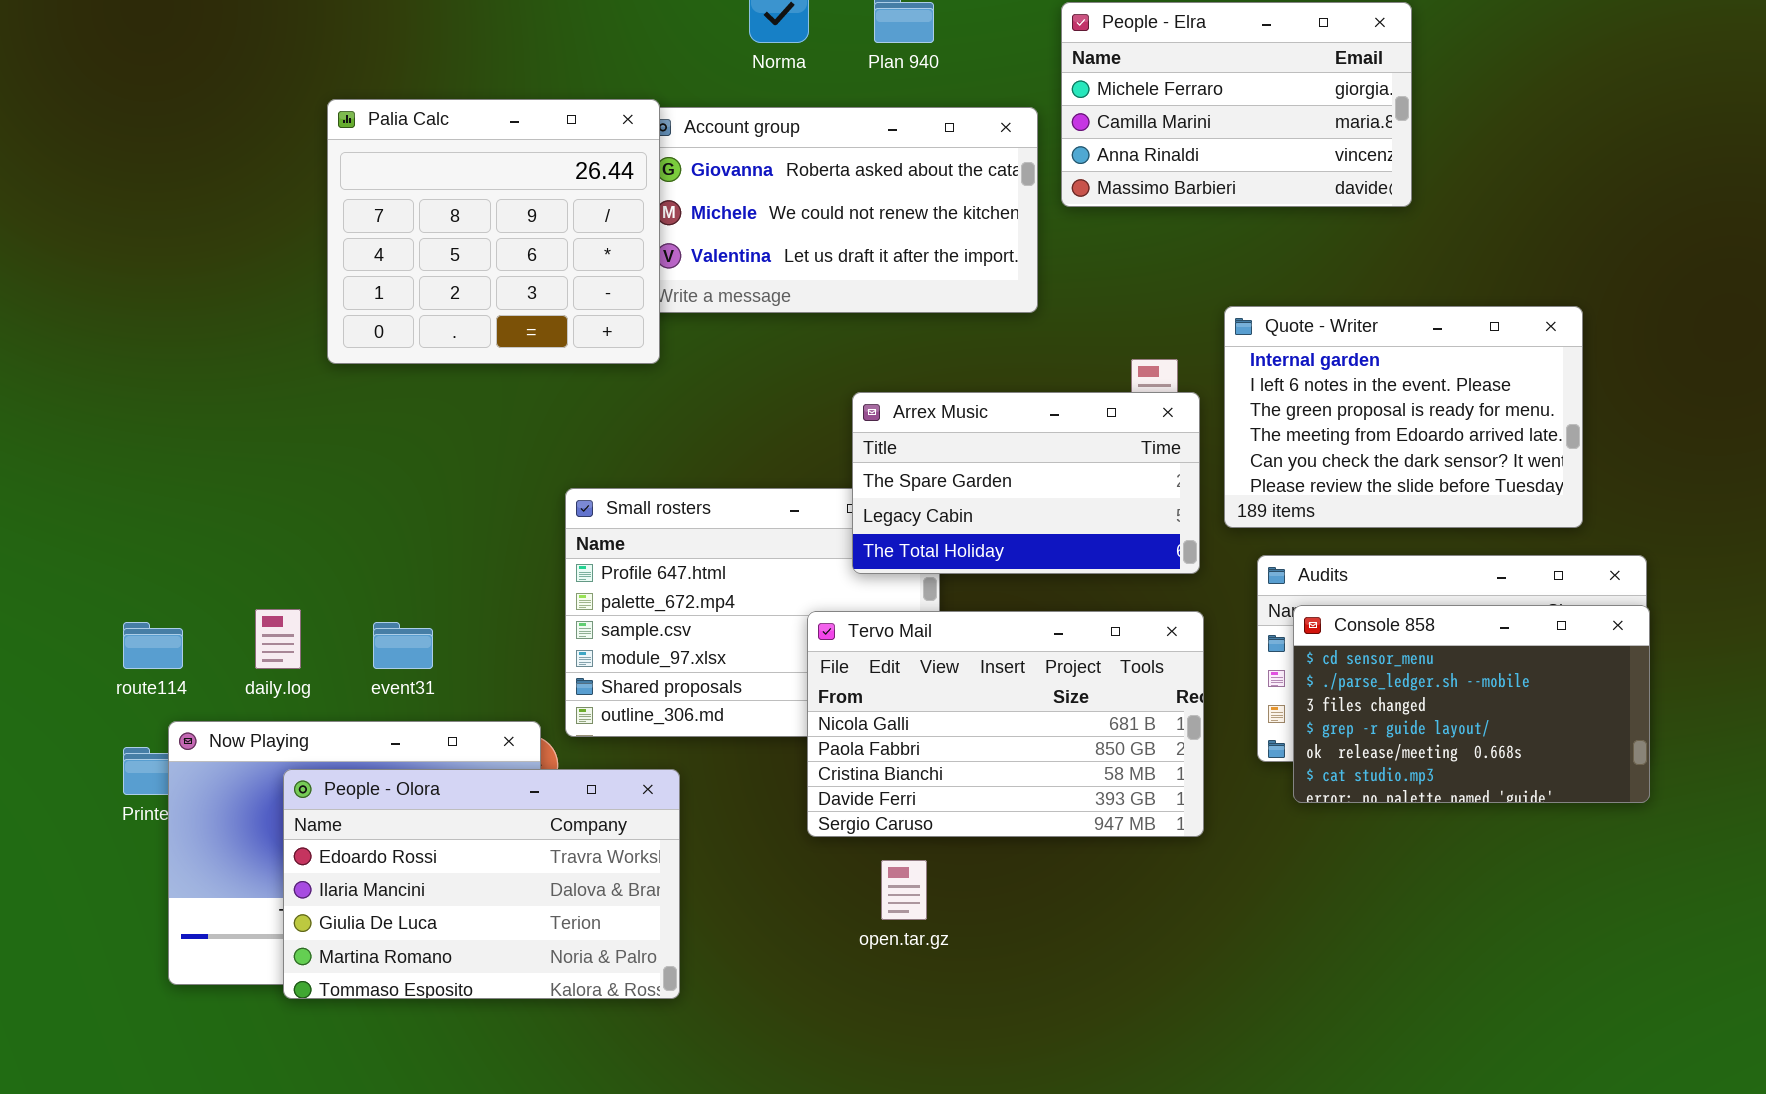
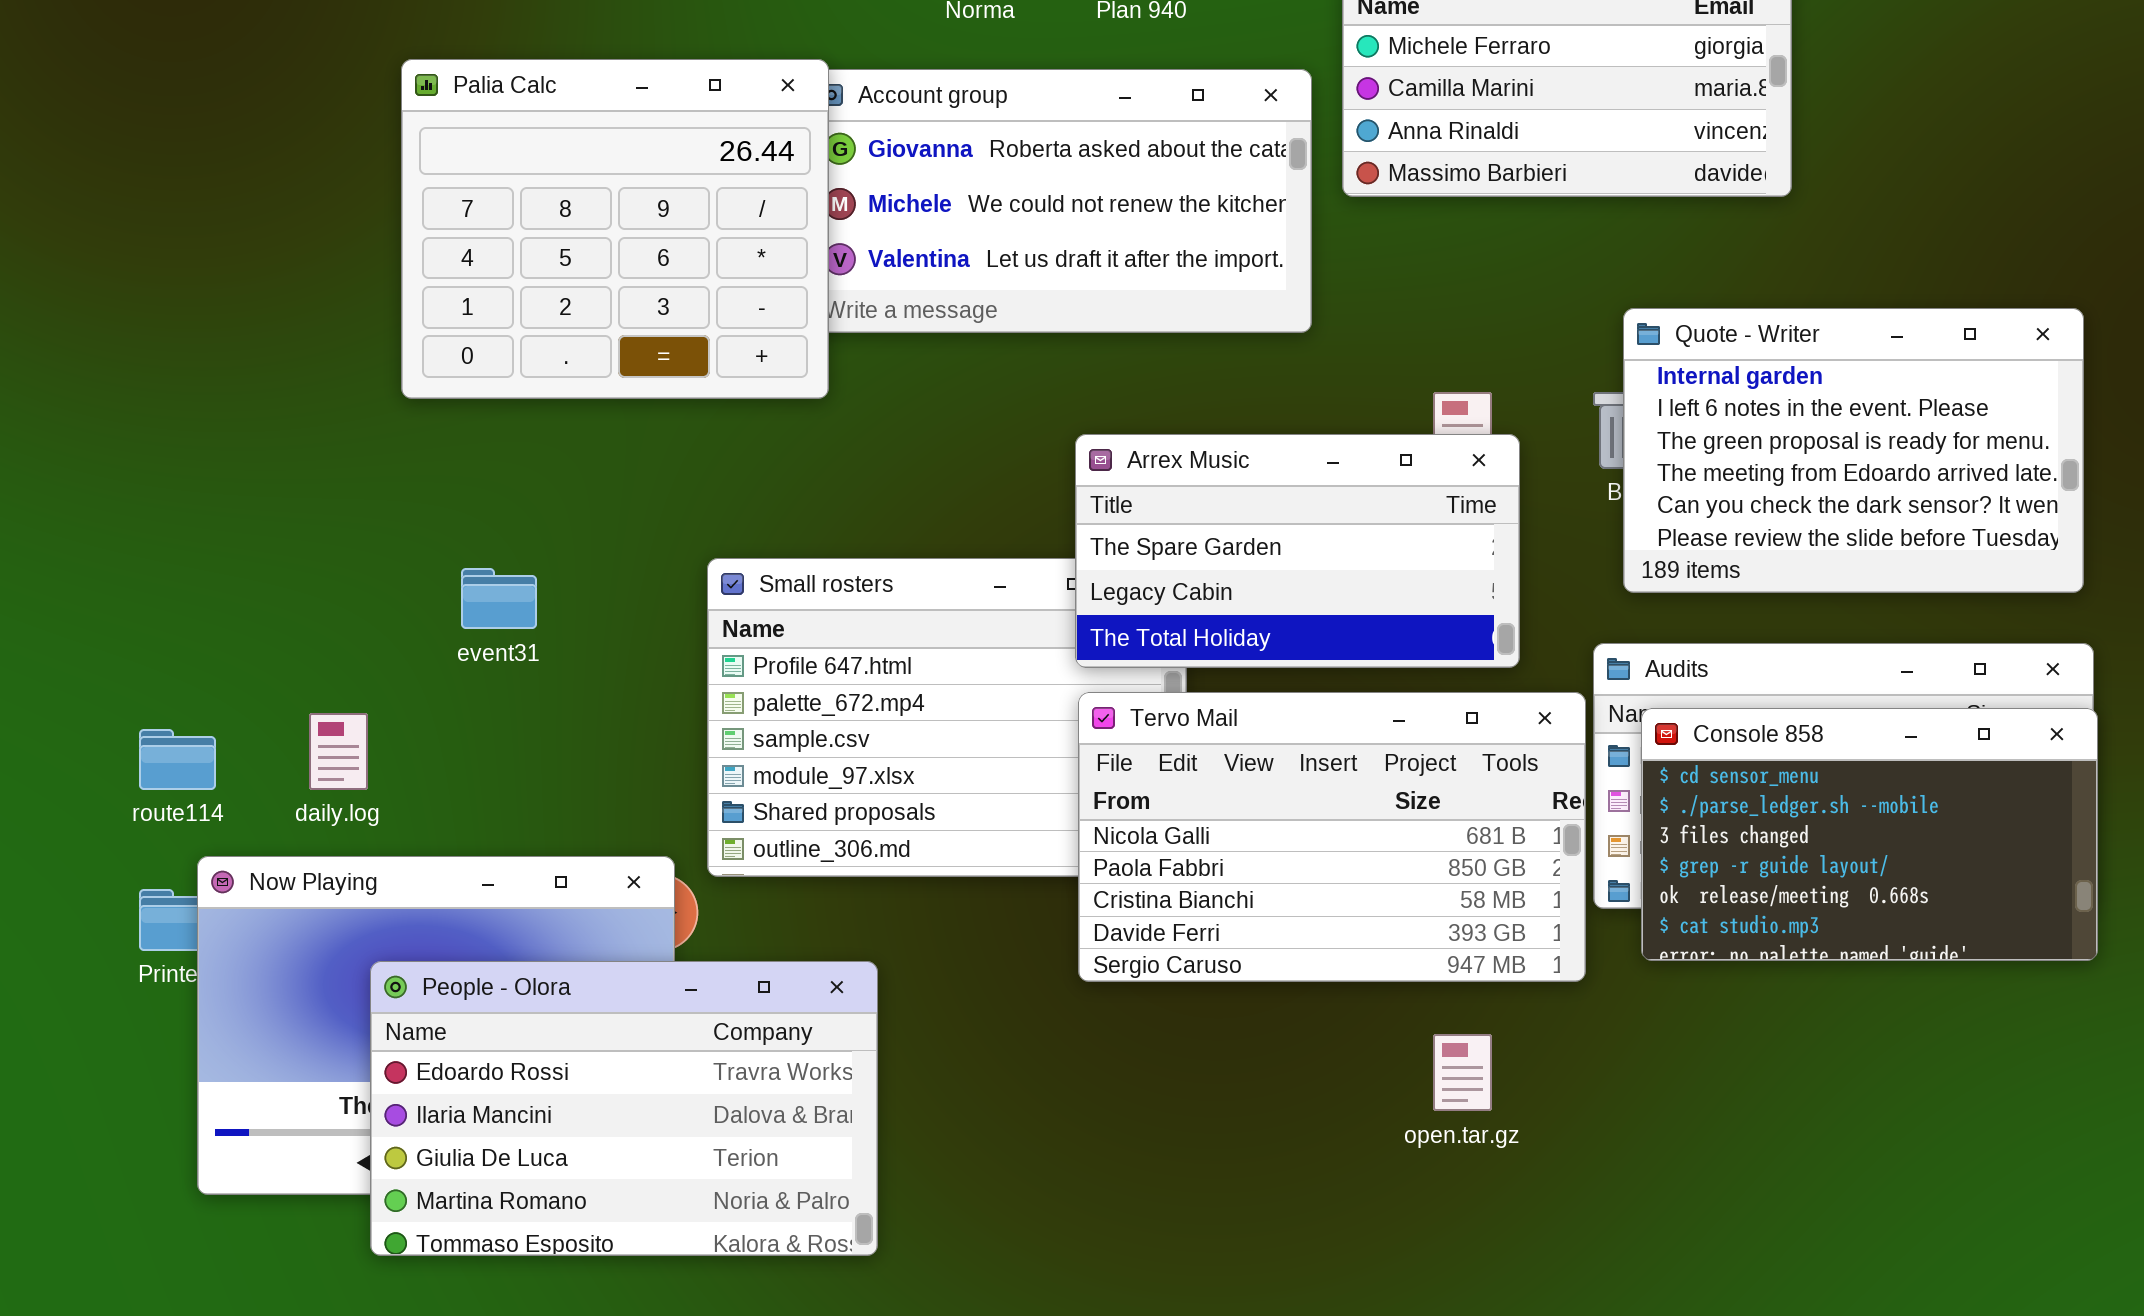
Quote - Writer: [1224,306,1583,528] -> [1623,308,2084,593], moved
Tervo Mail: [807,611,1204,837] -> [1078,692,1586,982], moved
event31: [373,622,433,669] -> [461,568,537,629], moved
People - Olora: [283,769,680,999] -> [370,961,878,1256], moved
open.tar.gz: [881,860,927,920] -> [1433,1034,1492,1111], moved

